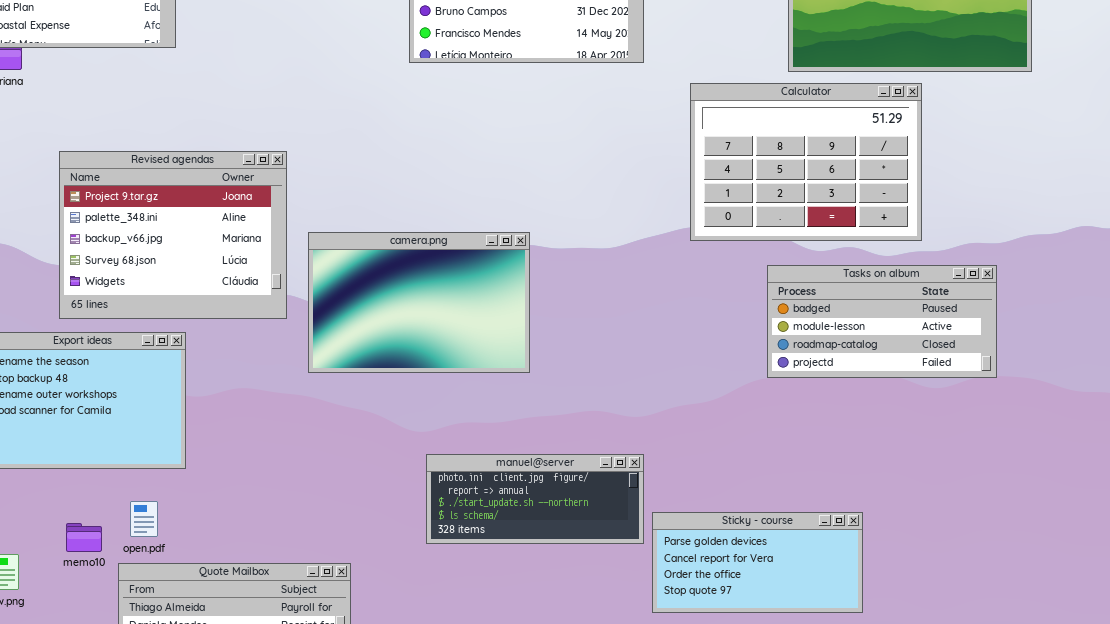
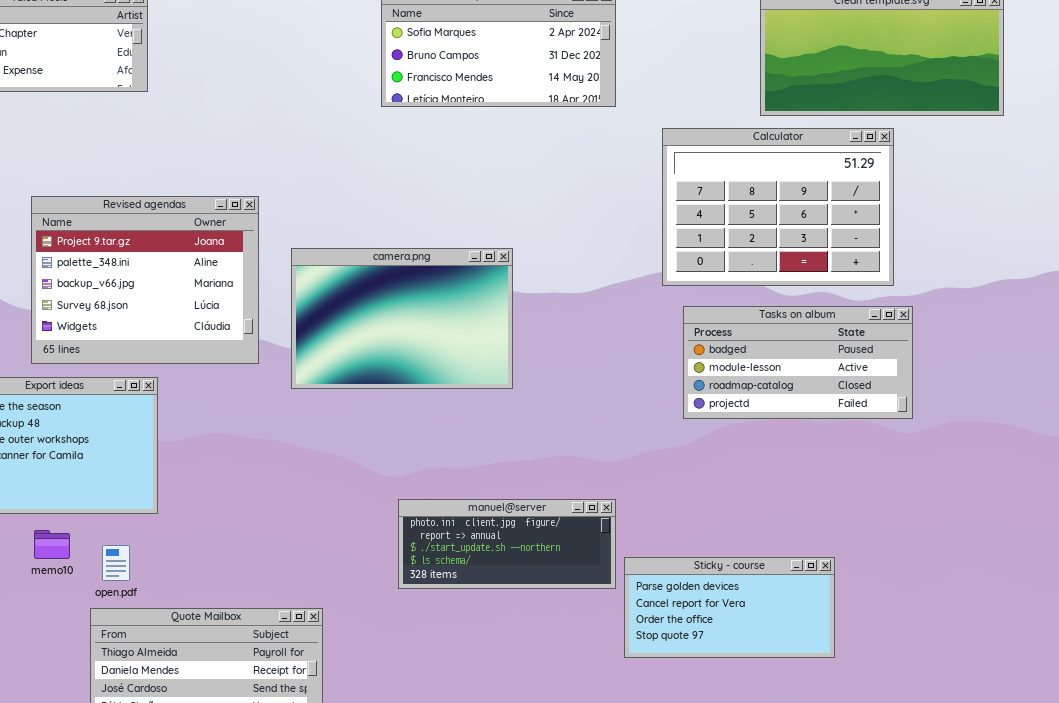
camera.png: [308,232,530,373] -> [291,248,513,389], moved
Tasks on album: [767,265,997,378] -> [683,306,913,419], moved
memo10: [66,523,102,552] -> [34,530,70,559], moved

